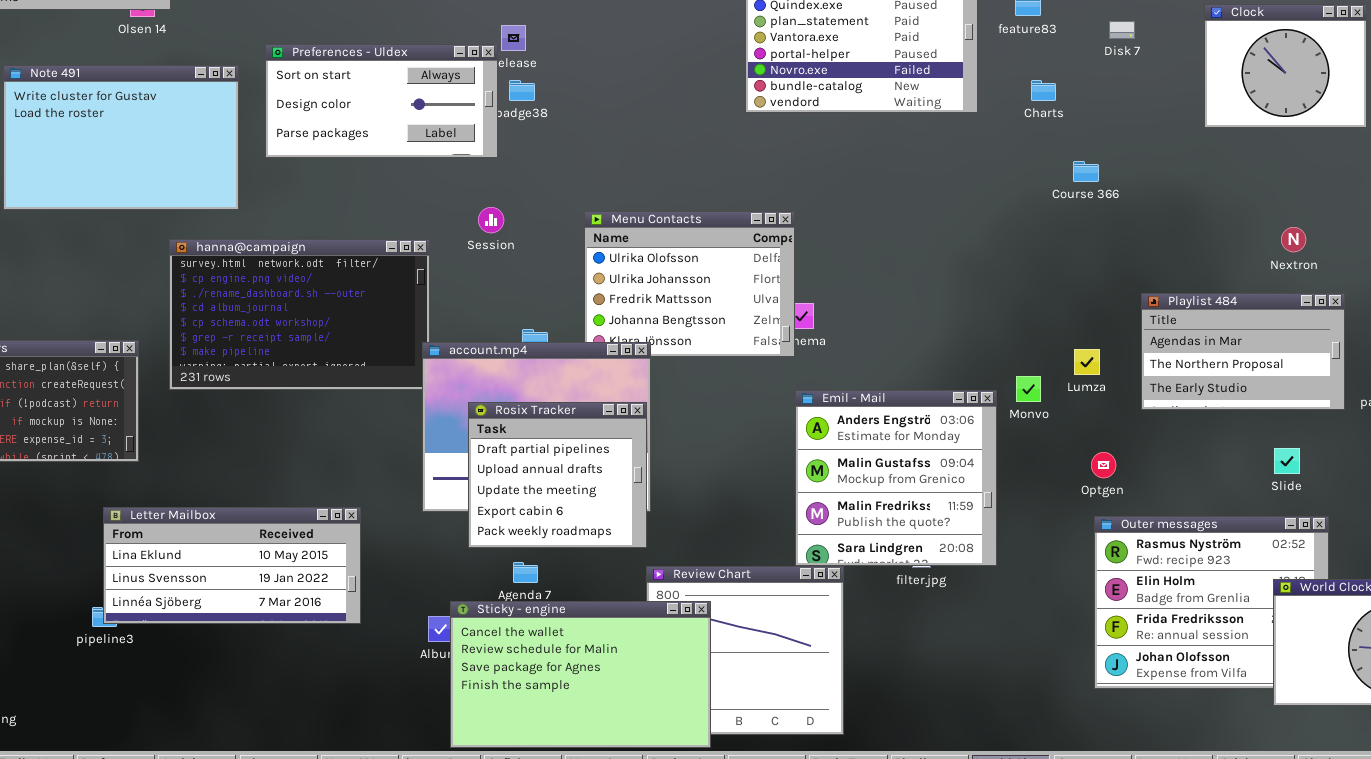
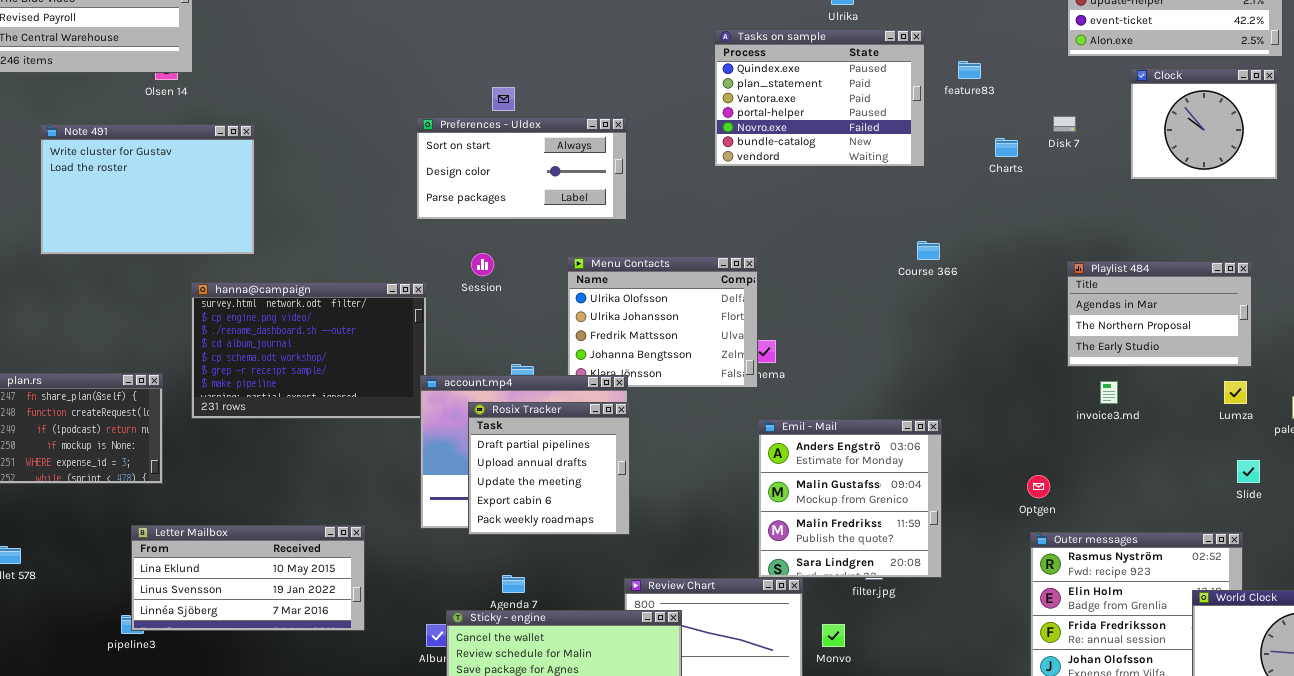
Disk 7: [1109,21,1135,39] -> [1053,116,1076,132], moved
Preferences - Uldex: [265,44,498,158] -> [416,117,627,220], moved
Charts: [1031,80,1056,101] -> [995,138,1018,157], moved
Course 366: [1073,161,1099,182] -> [917,241,940,260], moved
Playlist 484: [1141,293,1345,410] -> [1067,261,1252,367], moved
Lumza: [1074,349,1100,375] -> [1224,381,1247,404], moved
Monvo: [1016,376,1041,402] -> [822,624,845,647], moved
Rosix Tracker: [468,402,647,548] -> [468,402,630,535], moved
Slide: [1274,448,1300,474] -> [1237,460,1260,483], moved

